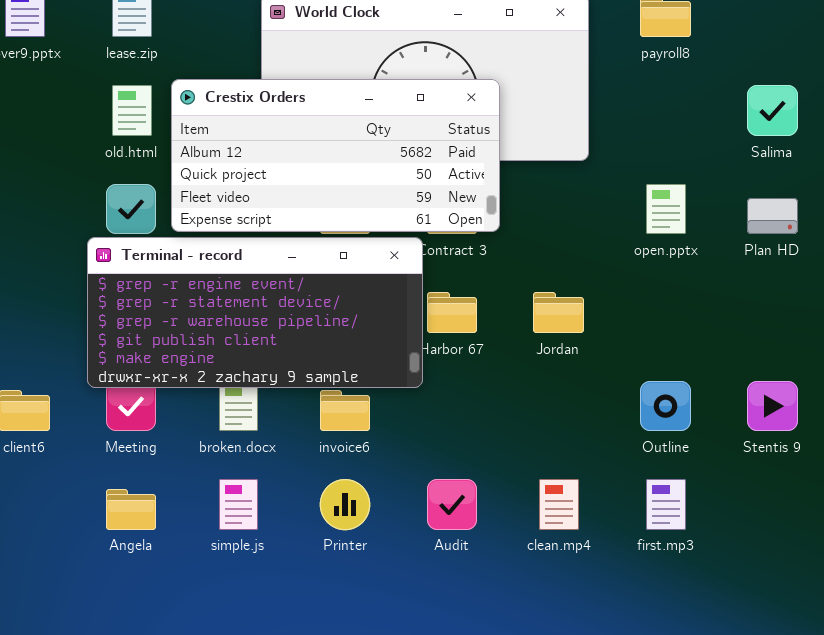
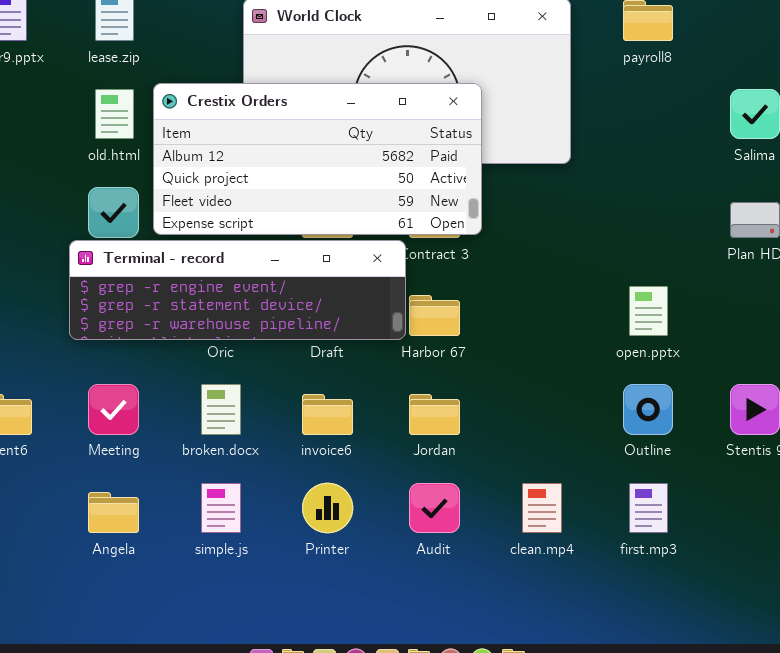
open.pptx: [646,184,686,234] -> [629,286,668,336], moved
Terminal - record: [87,237,423,388] -> [69,240,406,340], resized
Jordan: [533,292,584,333] -> [409,394,460,435], moved

